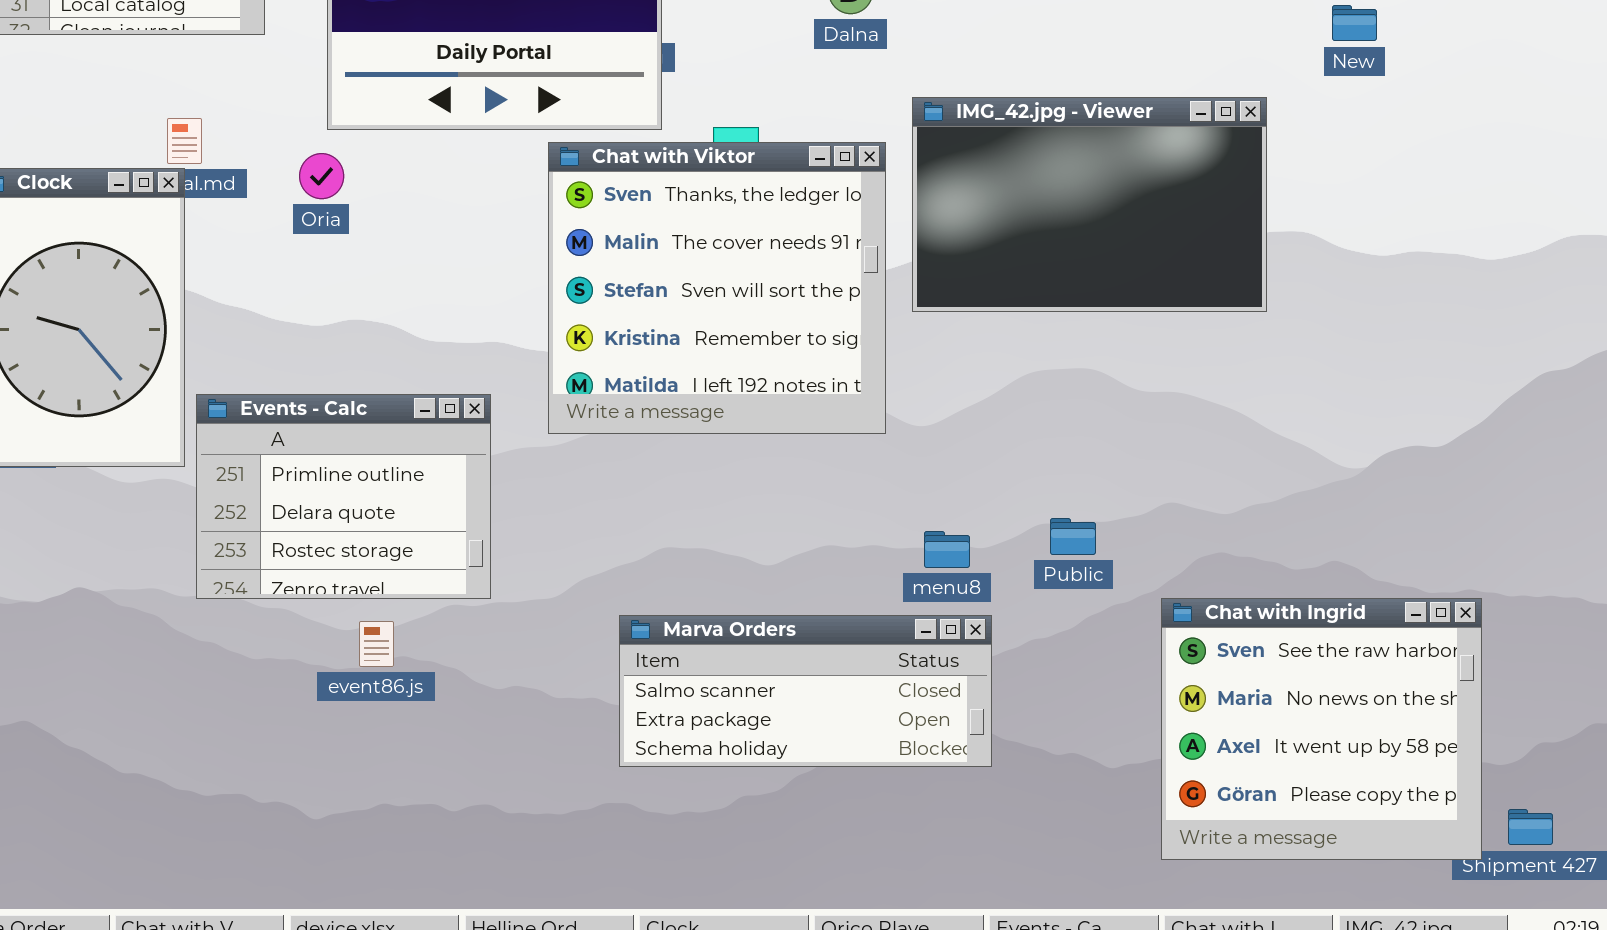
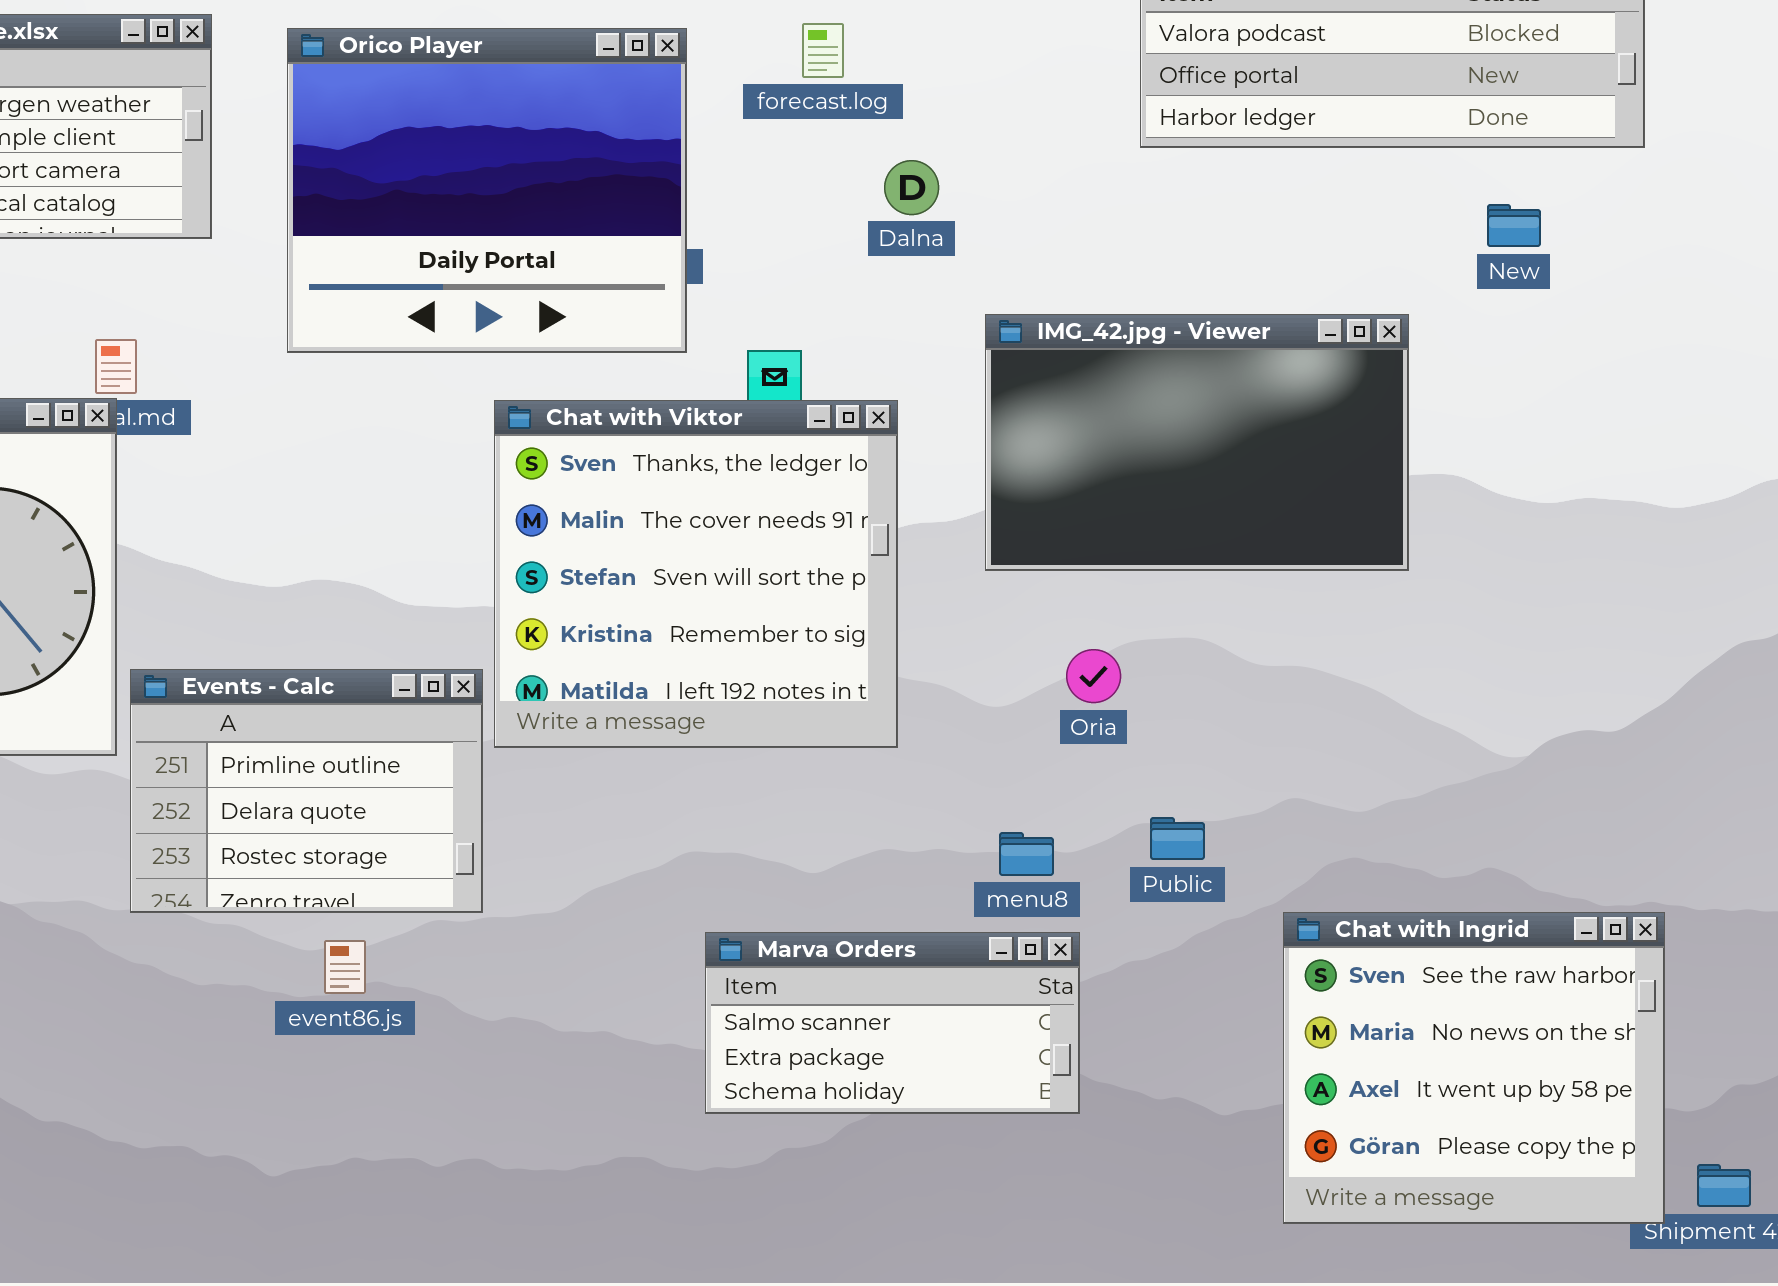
Chat with Viktor: [548,142,886,434] -> [494,400,898,748], moved
Oria: [299,153,344,199] -> [1066,649,1121,703], moved
Marva Orders: [619,615,992,767] -> [705,932,1080,1114], resized

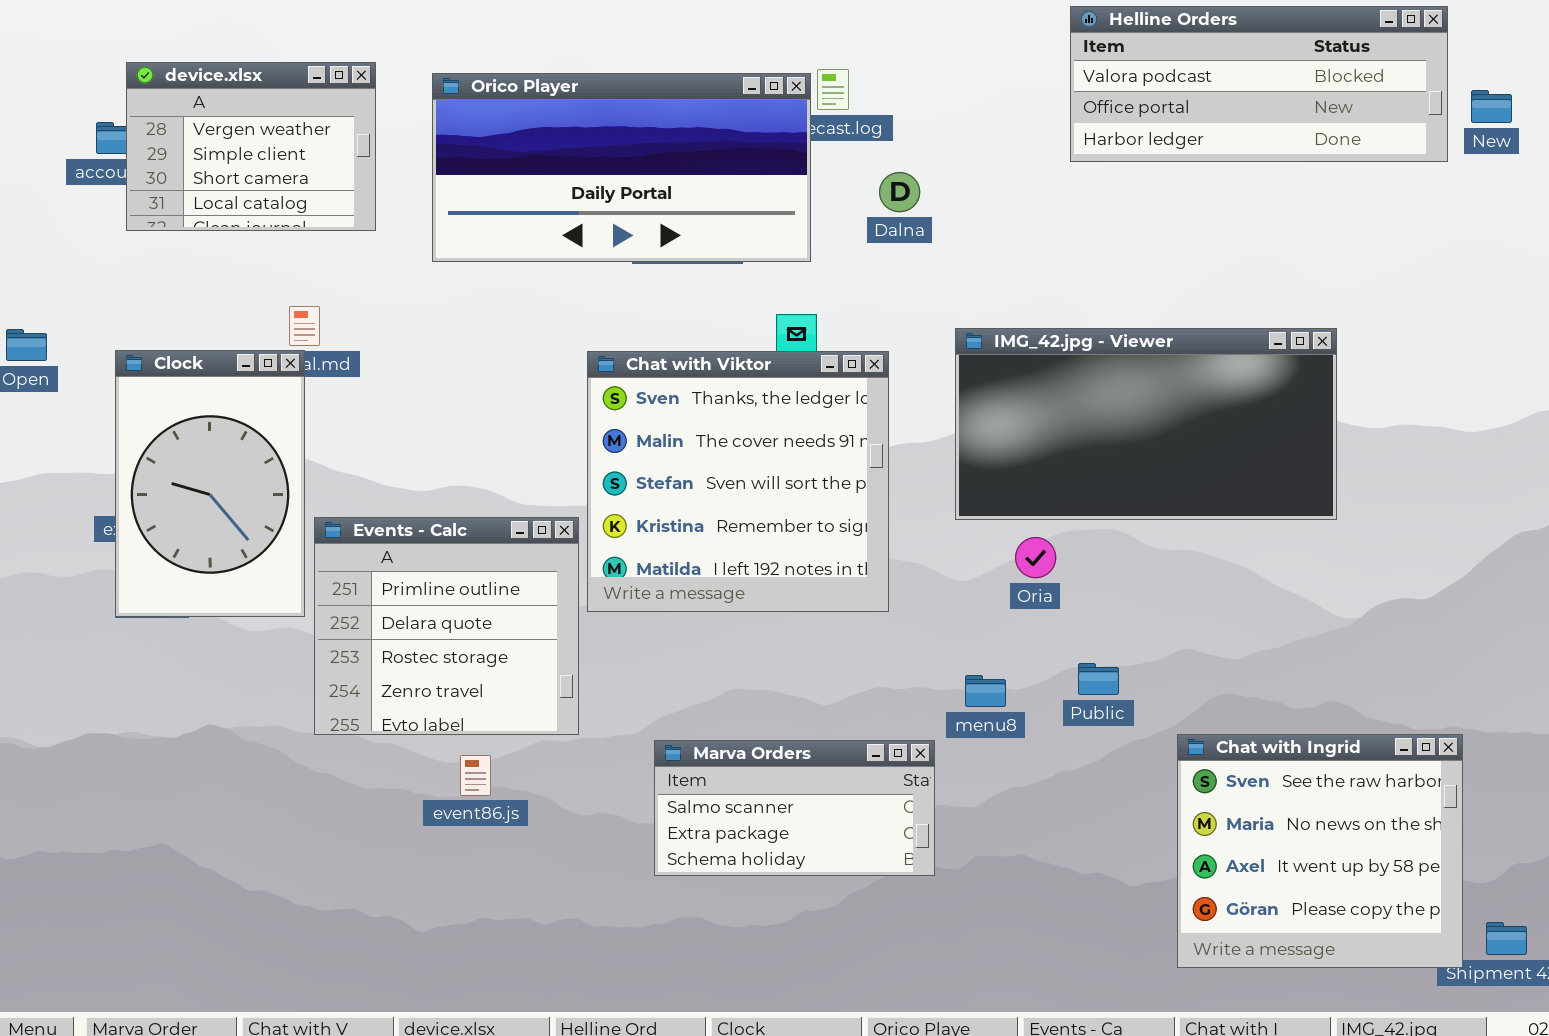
Orico Player: [287,28,687,353] -> [432,73,811,262], resized
New: [1487,204,1541,247] -> [1471,90,1512,123], moved
IMG_42.jpg - Viewer: [985,314,1409,571] -> [955,328,1337,520], moved, resized
Events - Calc: [130,669,483,913] -> [314,517,579,735], resized
Marva Orders: [705,932,1080,1114] -> [654,740,935,876], moved

